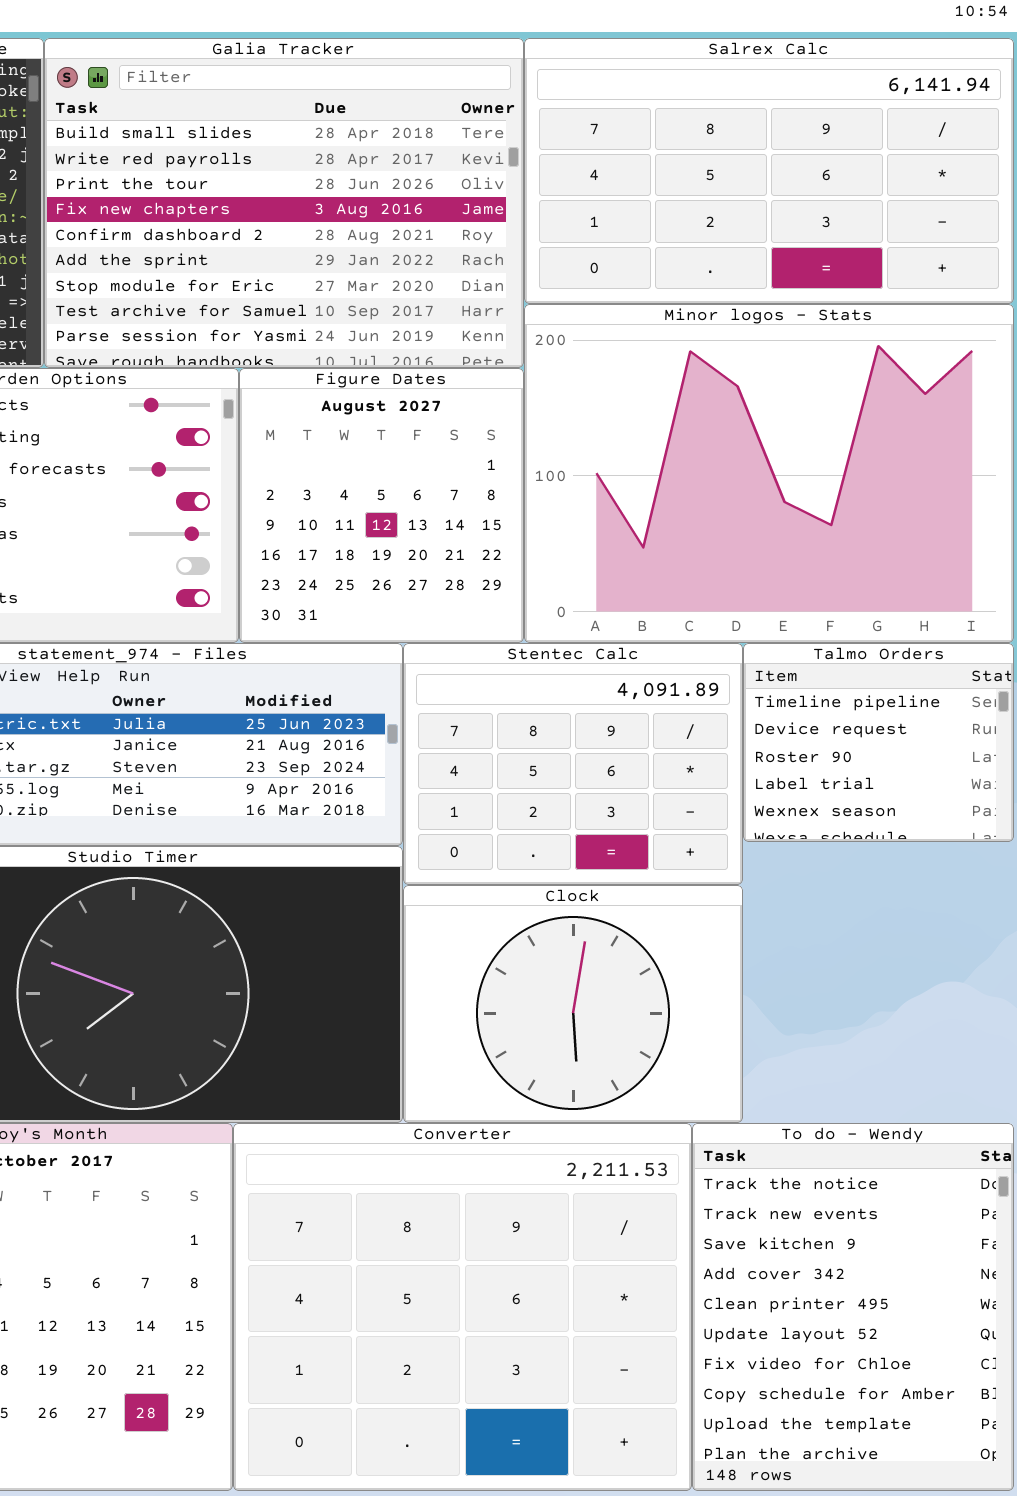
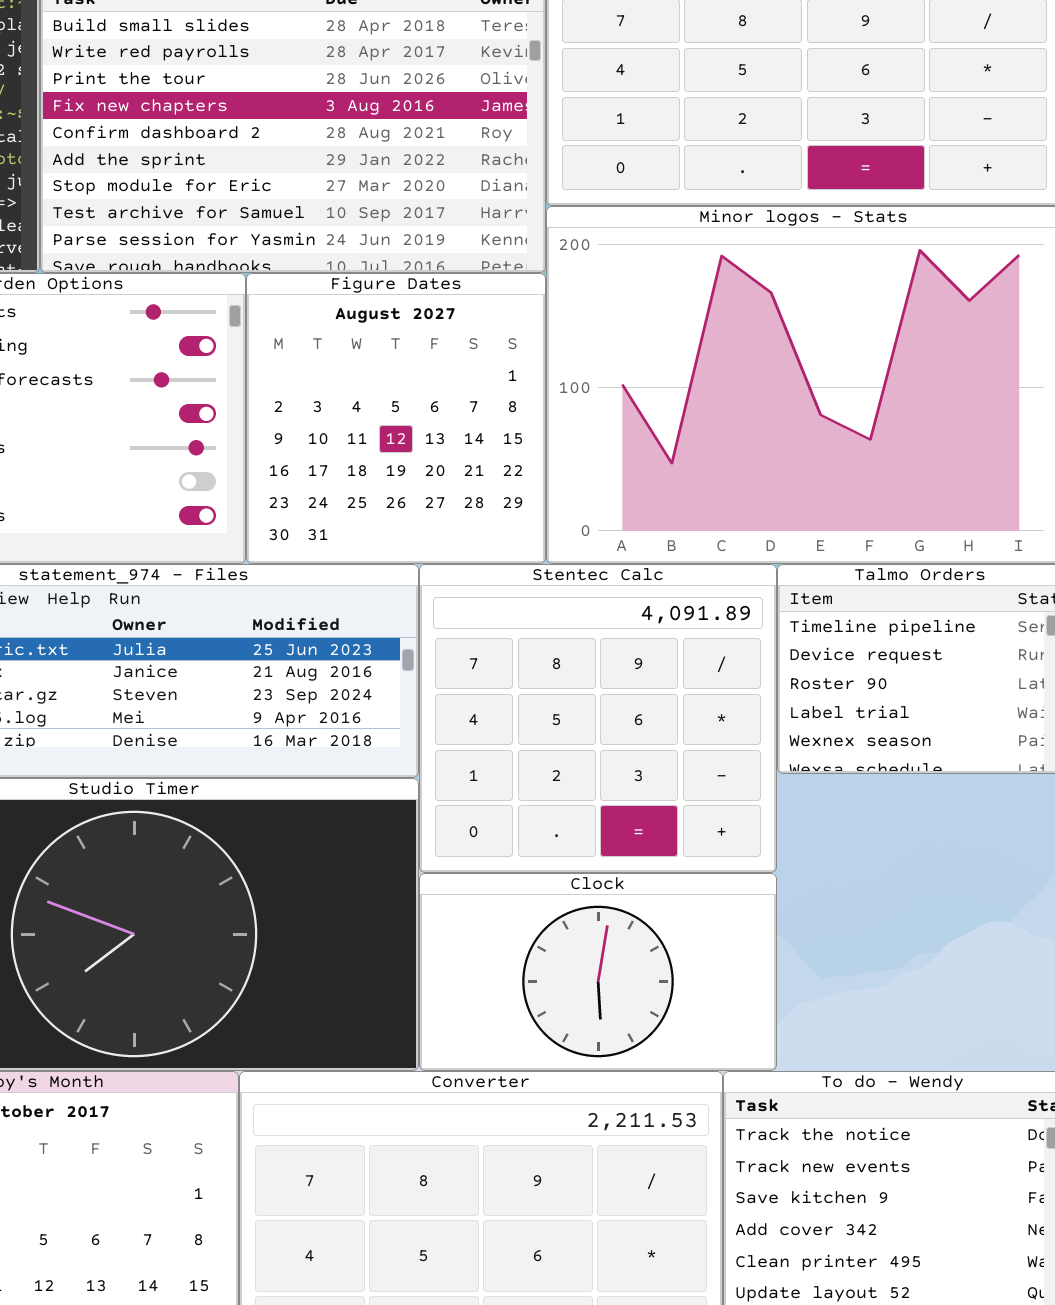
Stentec Calc: [403,643,743,885] -> [419,564,777,873], resized
Clock: [403,885,743,1123] -> [419,873,777,1071], resized

